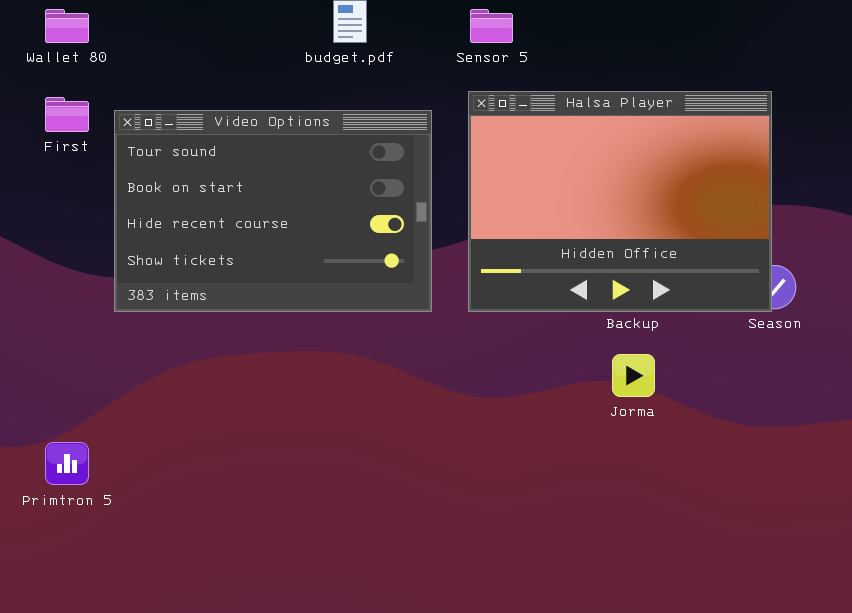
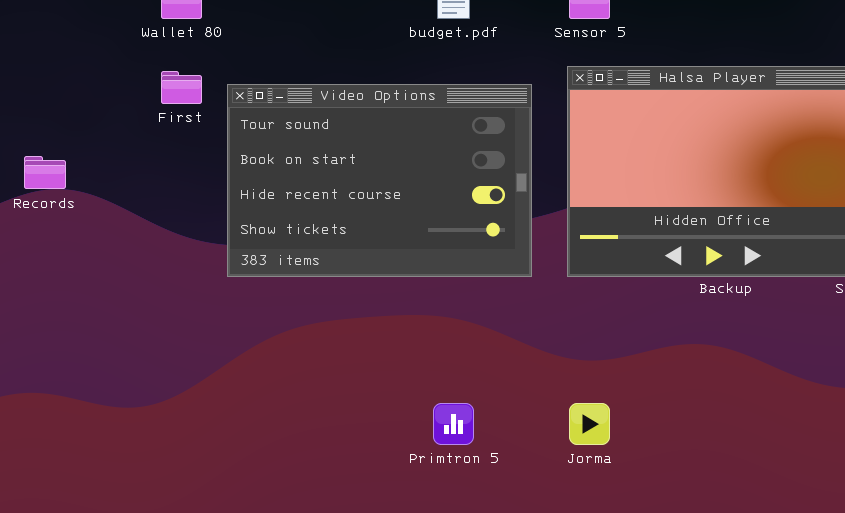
Jorma: [612,354,655,397] -> [569,403,610,445], moved
Primtron 5: [45,442,89,485] -> [433,403,474,445], moved

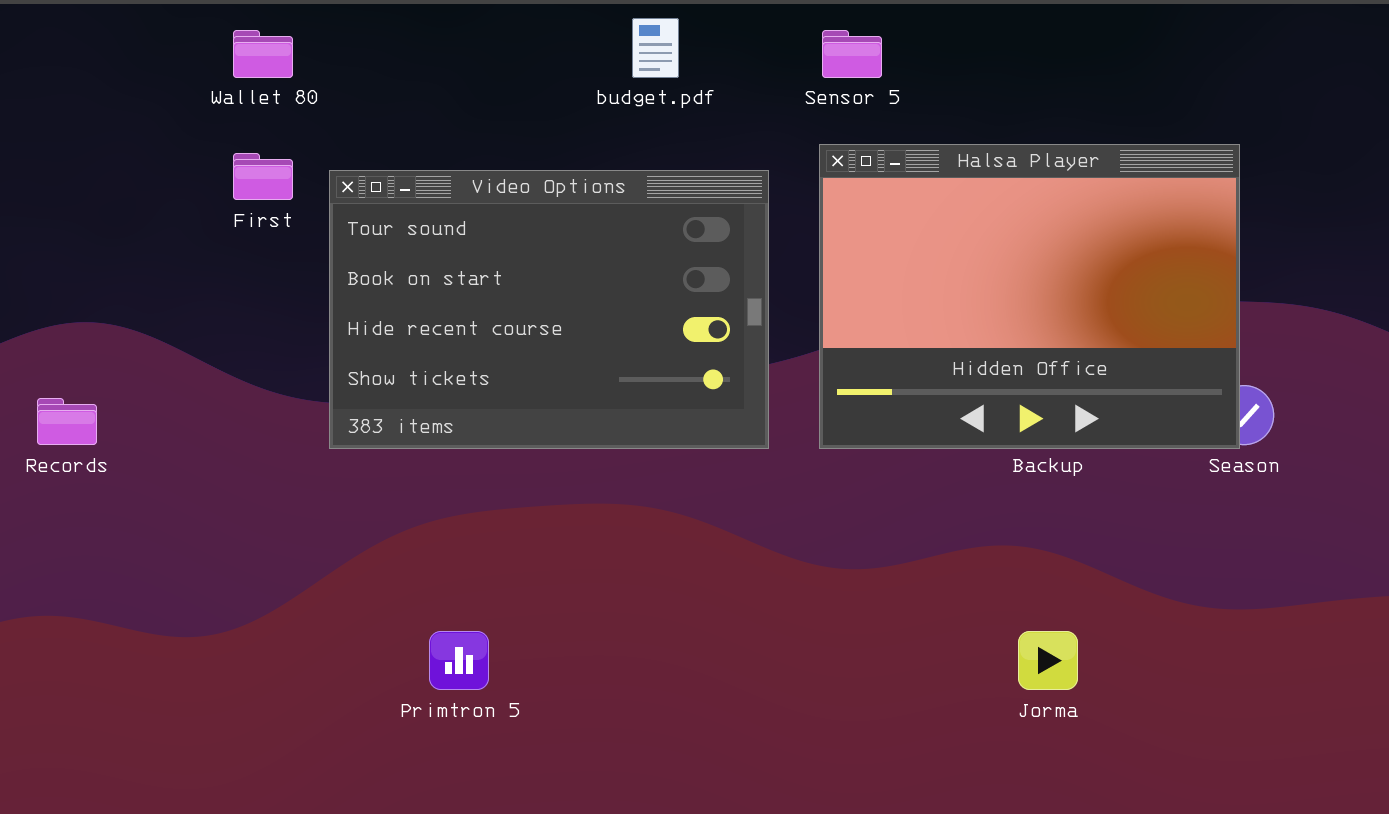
Records: [24,156,66,189] -> [37,398,97,445], moved
Primtron 5: [433,403,474,445] -> [429,631,489,690], moved
Jorma: [569,403,610,445] -> [1018,631,1078,690], moved

